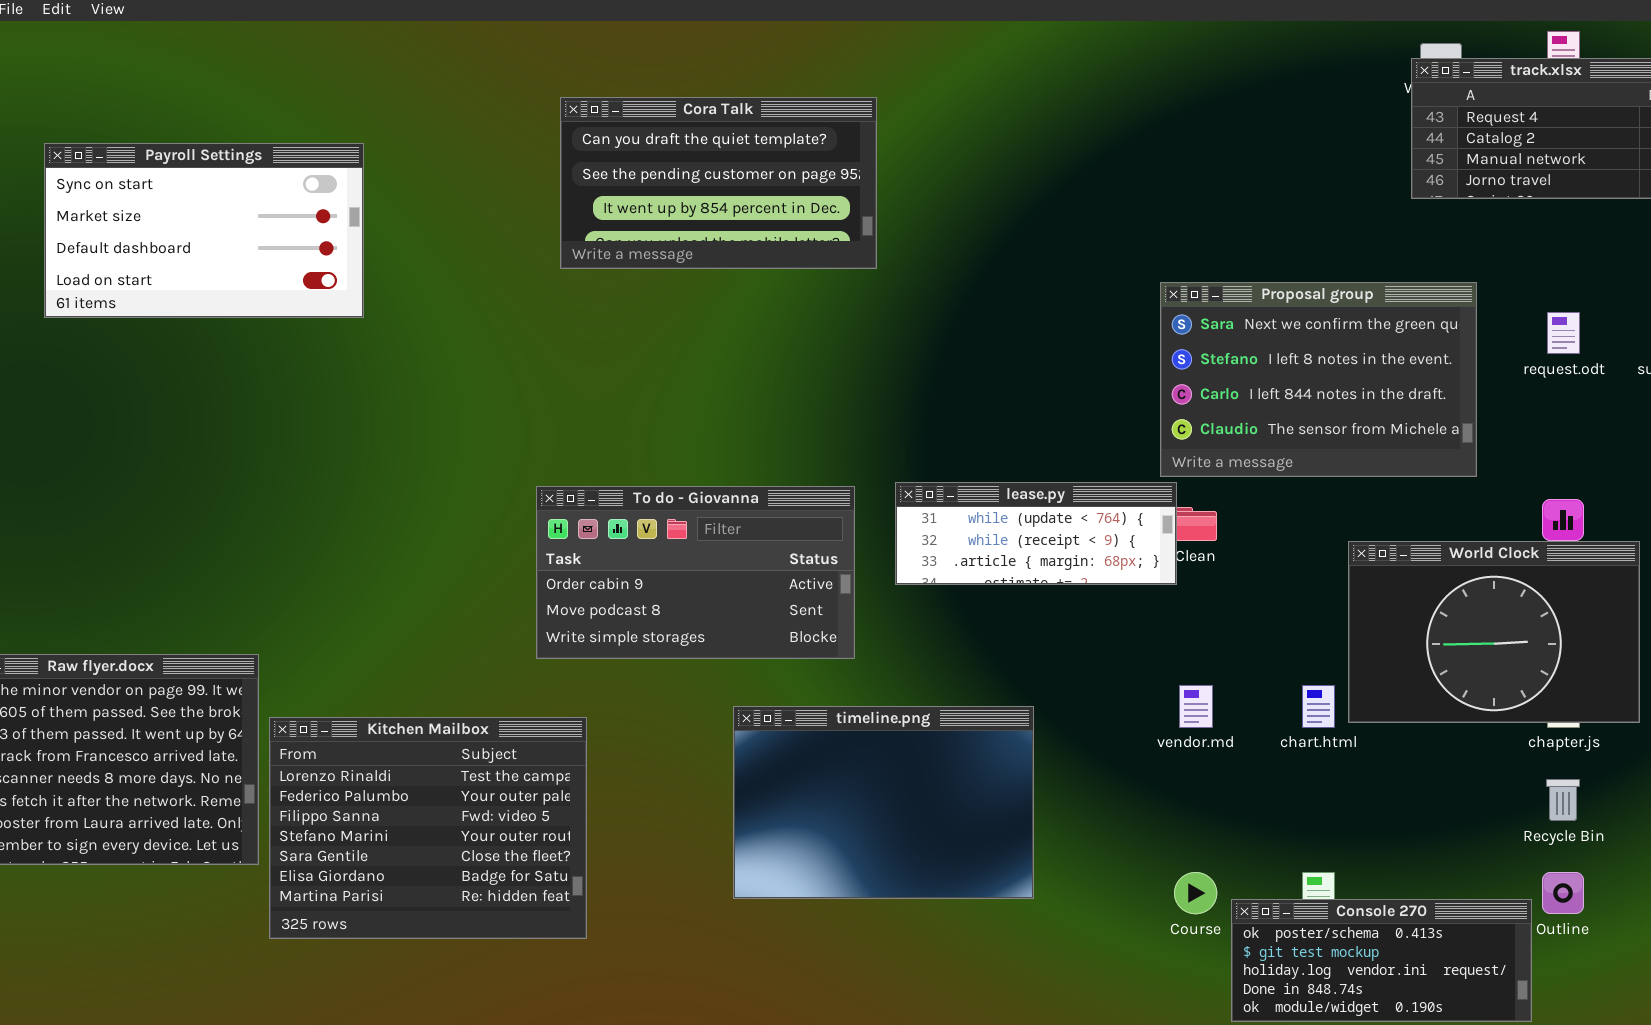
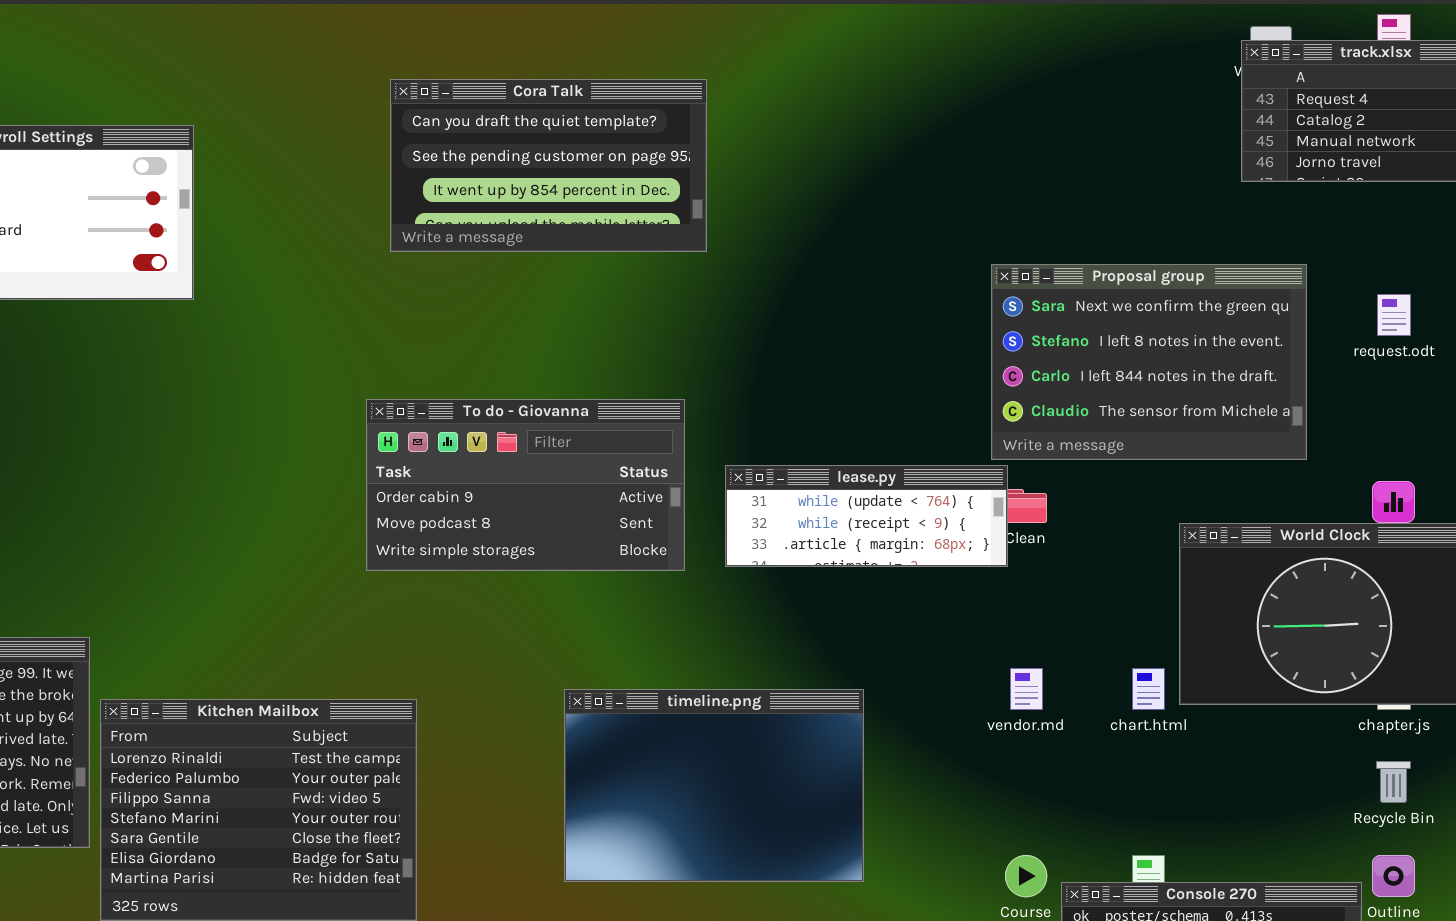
To do - Giovanna: [536,486,855,659] -> [366,399,685,571], moved

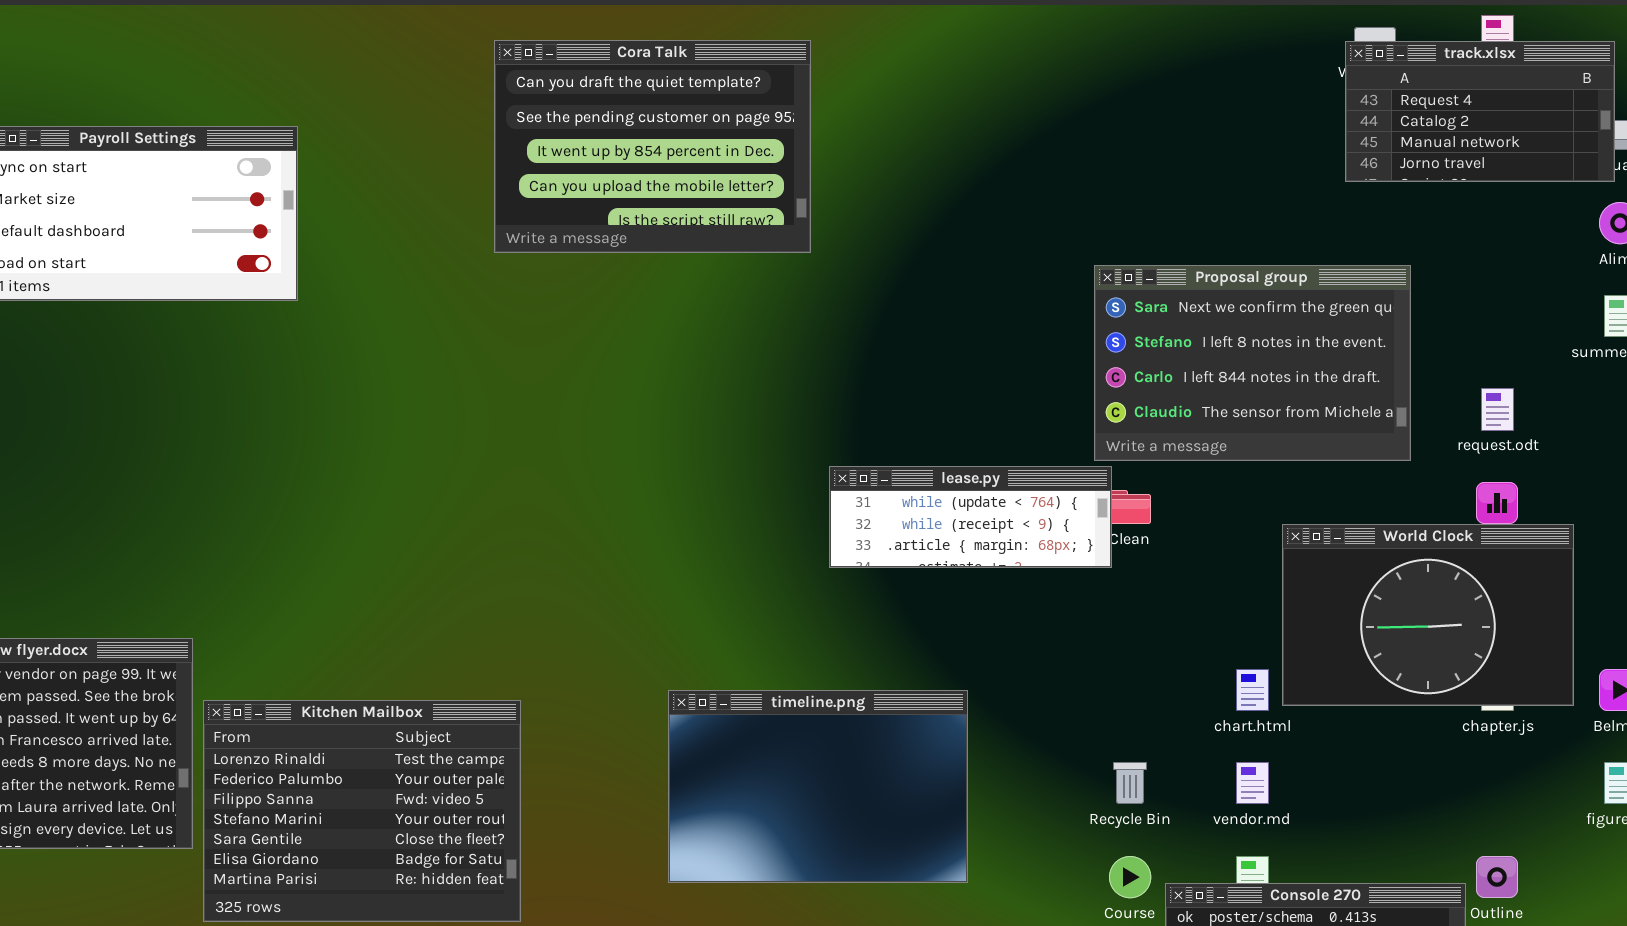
Cora Talk: [390,79,707,252] -> [494,40,811,253], resized
request.odt: [1377,294,1411,336] -> [1481,388,1514,431], moved
To do - Giovanna: [366,399,685,571] -> none, closed
vendor.md: [1010,668,1043,710] -> [1236,762,1269,804], moved
Recycle Bin: [1376,761,1411,803] -> [1113,762,1147,804], moved

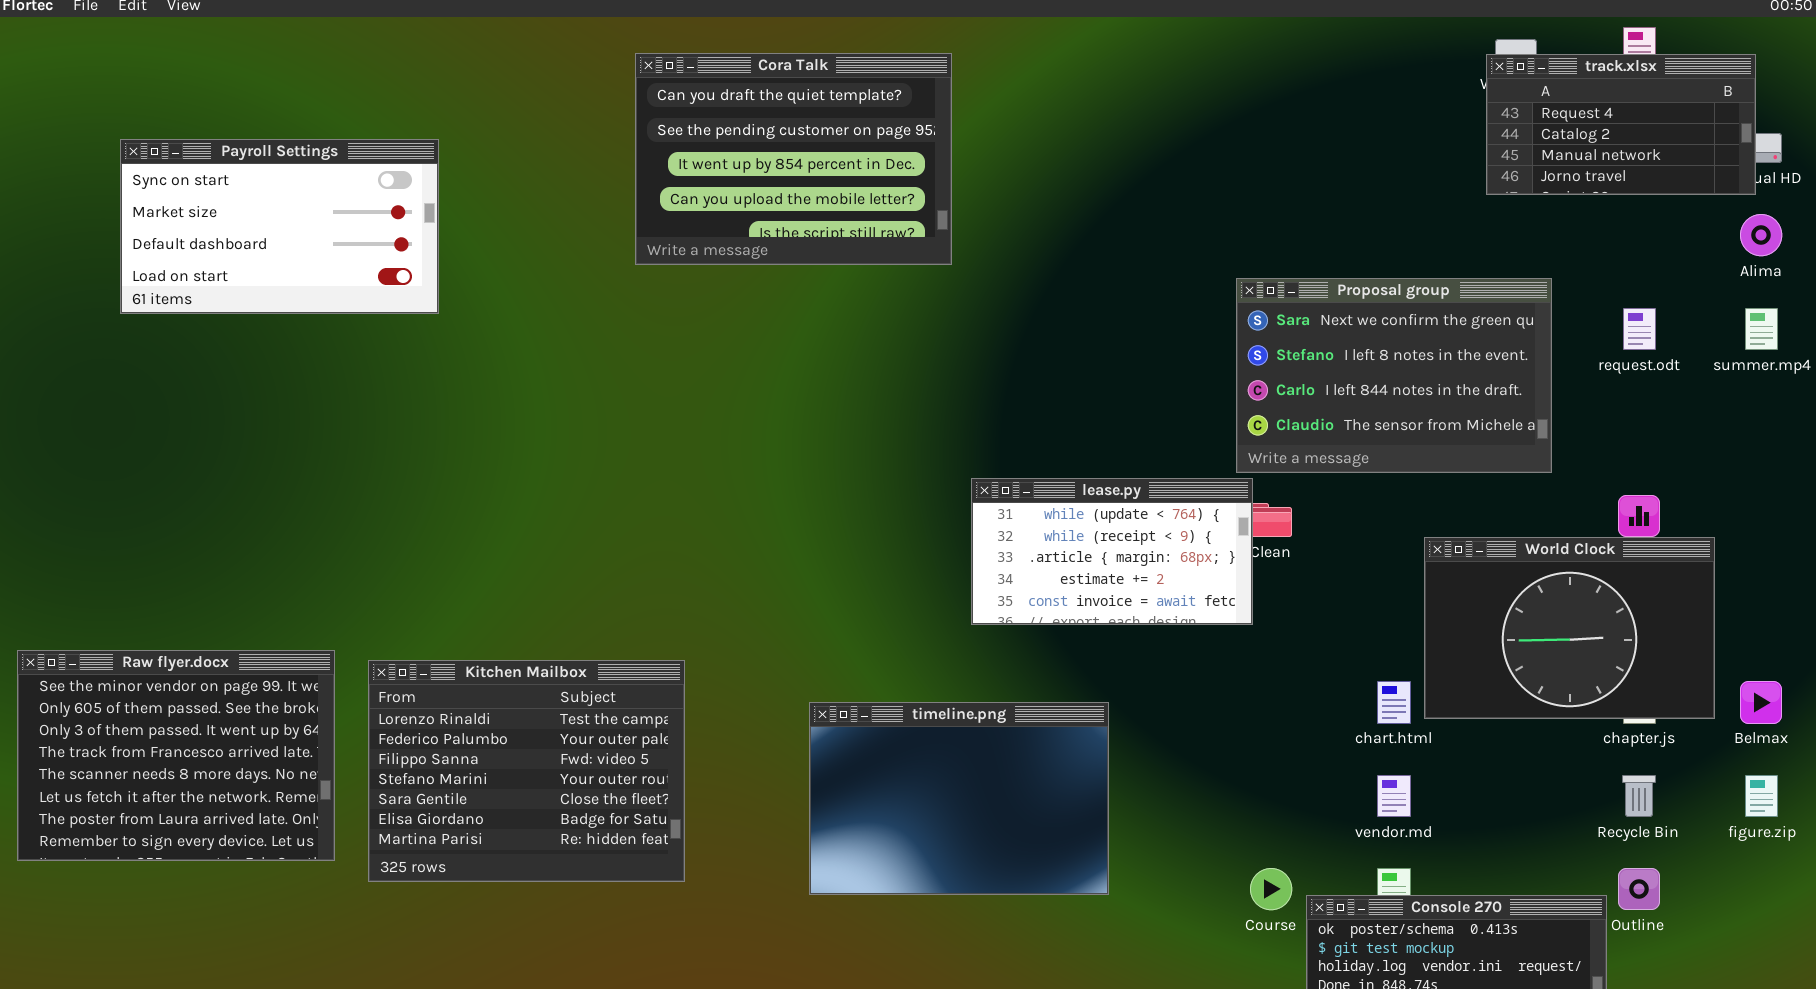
request.odt: [1481,388,1514,431] -> [1623,308,1656,350], moved
lease.py: [829,466,1112,568] -> [971,478,1253,625], resized
Kitchen Mailbox: [203,700,521,922] -> [368,660,685,882], moved
Recycle Bin: [1113,762,1147,804] -> [1622,775,1656,817], moved

